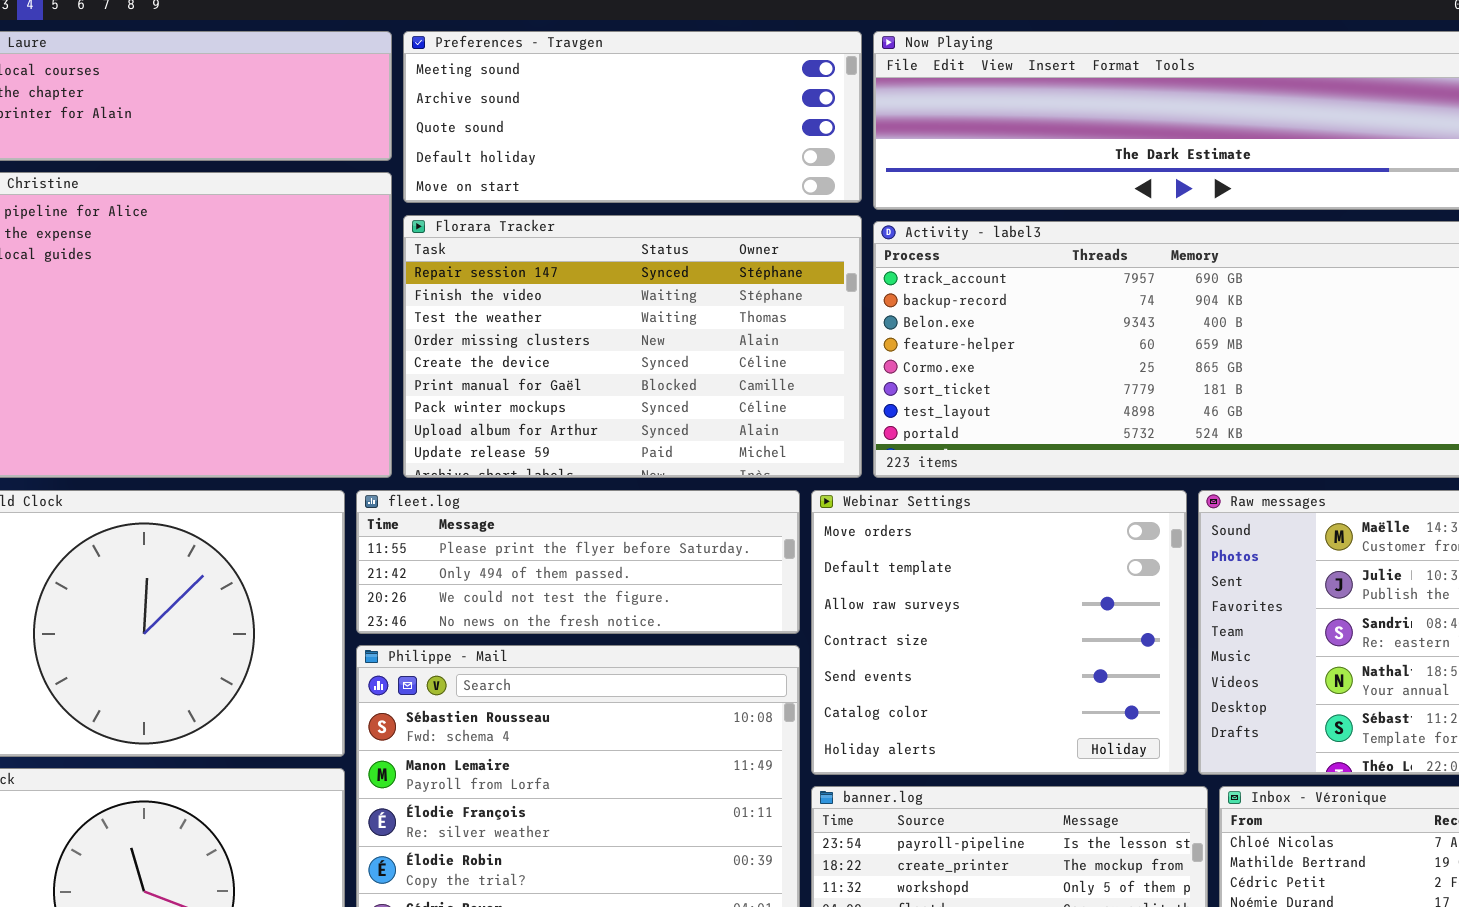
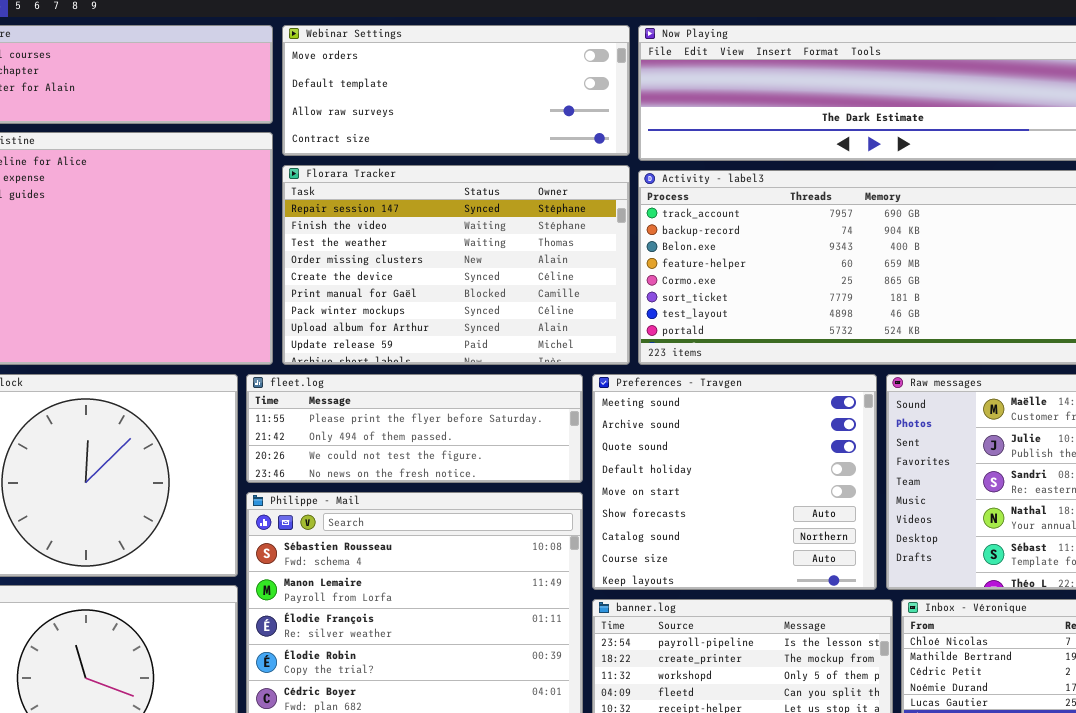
Preferences - Travgen: [403,31,862,203] -> [592,374,877,590], moved, resized
Webinar Settings: [811,490,1187,775] -> [282,25,630,156], moved, resized

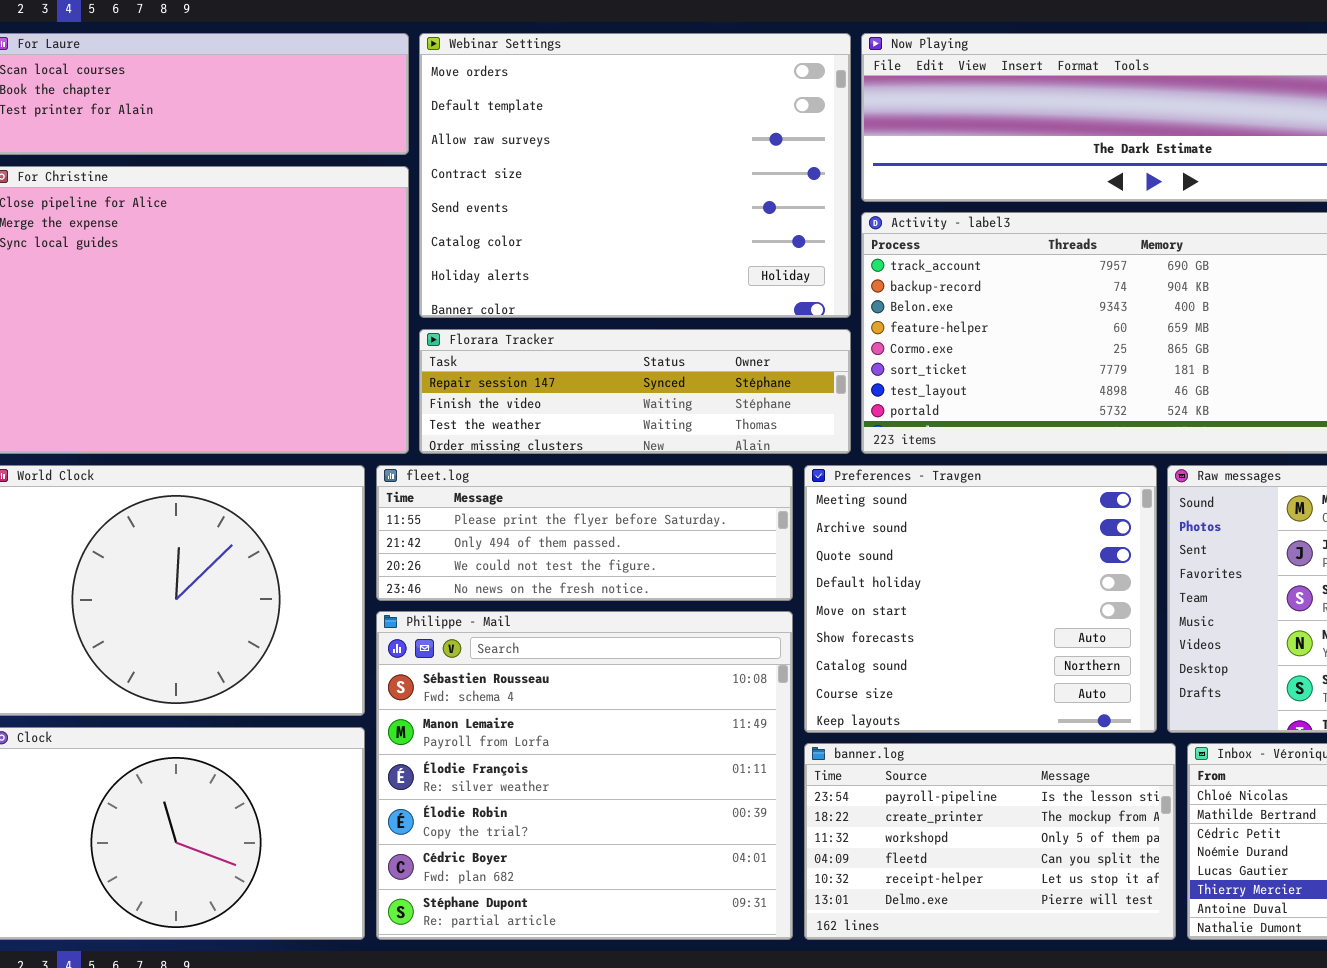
Webinar Settings: [282,25,630,156] -> [419,33,851,318], resized
Florara Tracker: [282,165,630,365] -> [419,329,851,454], resized

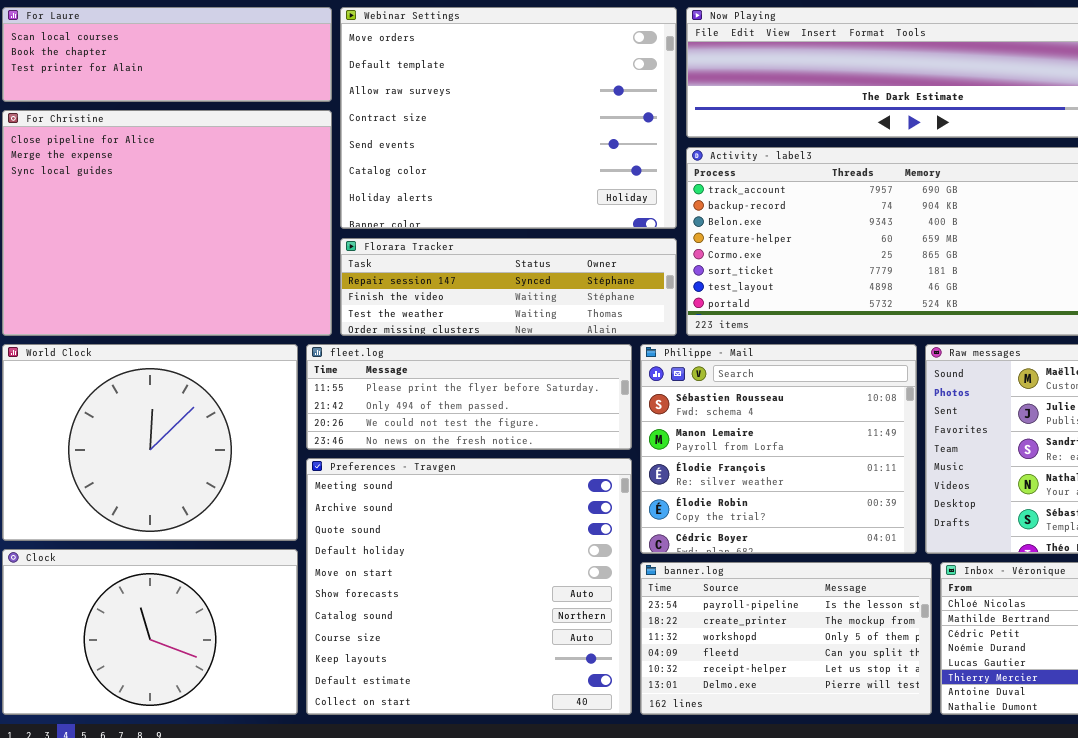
Preferences - Travgen: [804,465,1157,733] -> [306,458,632,715], moved, resized
Philippe - Mail: [376,611,793,940] -> [640,344,917,554], moved, resized

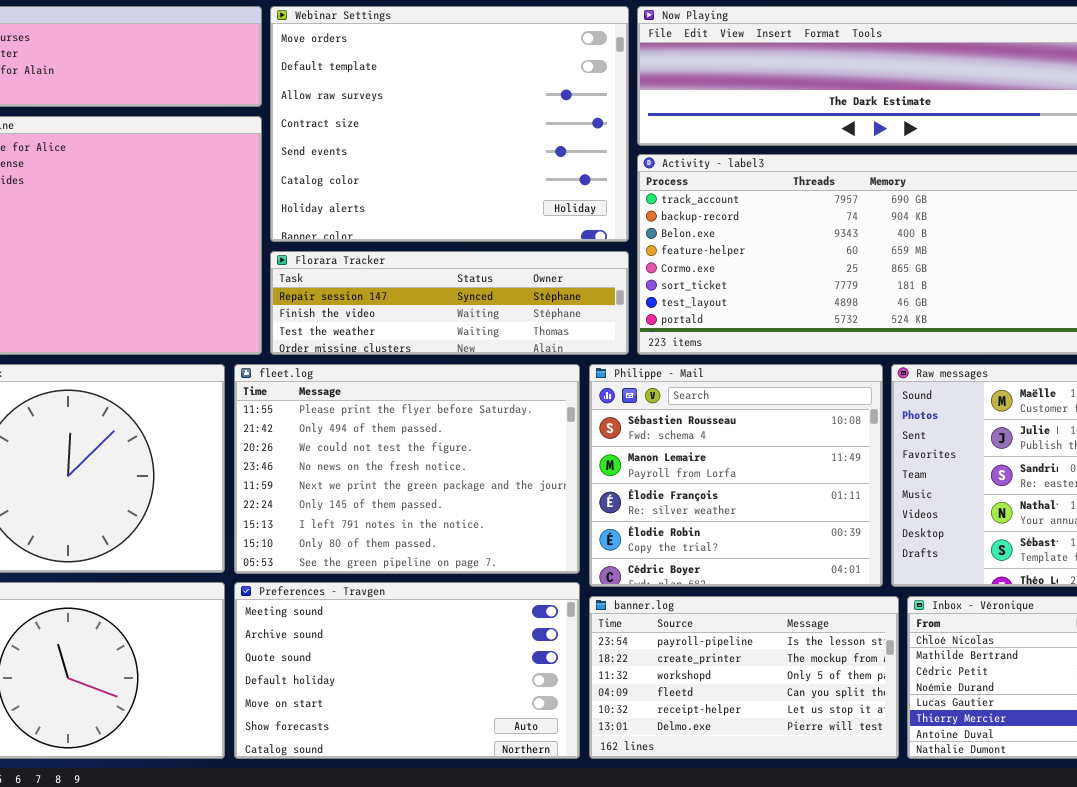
fleet.log: [306,344,632,450] -> [234,364,580,574], resized
Preferences - Travgen: [306,458,632,715] -> [234,582,580,759], resized

